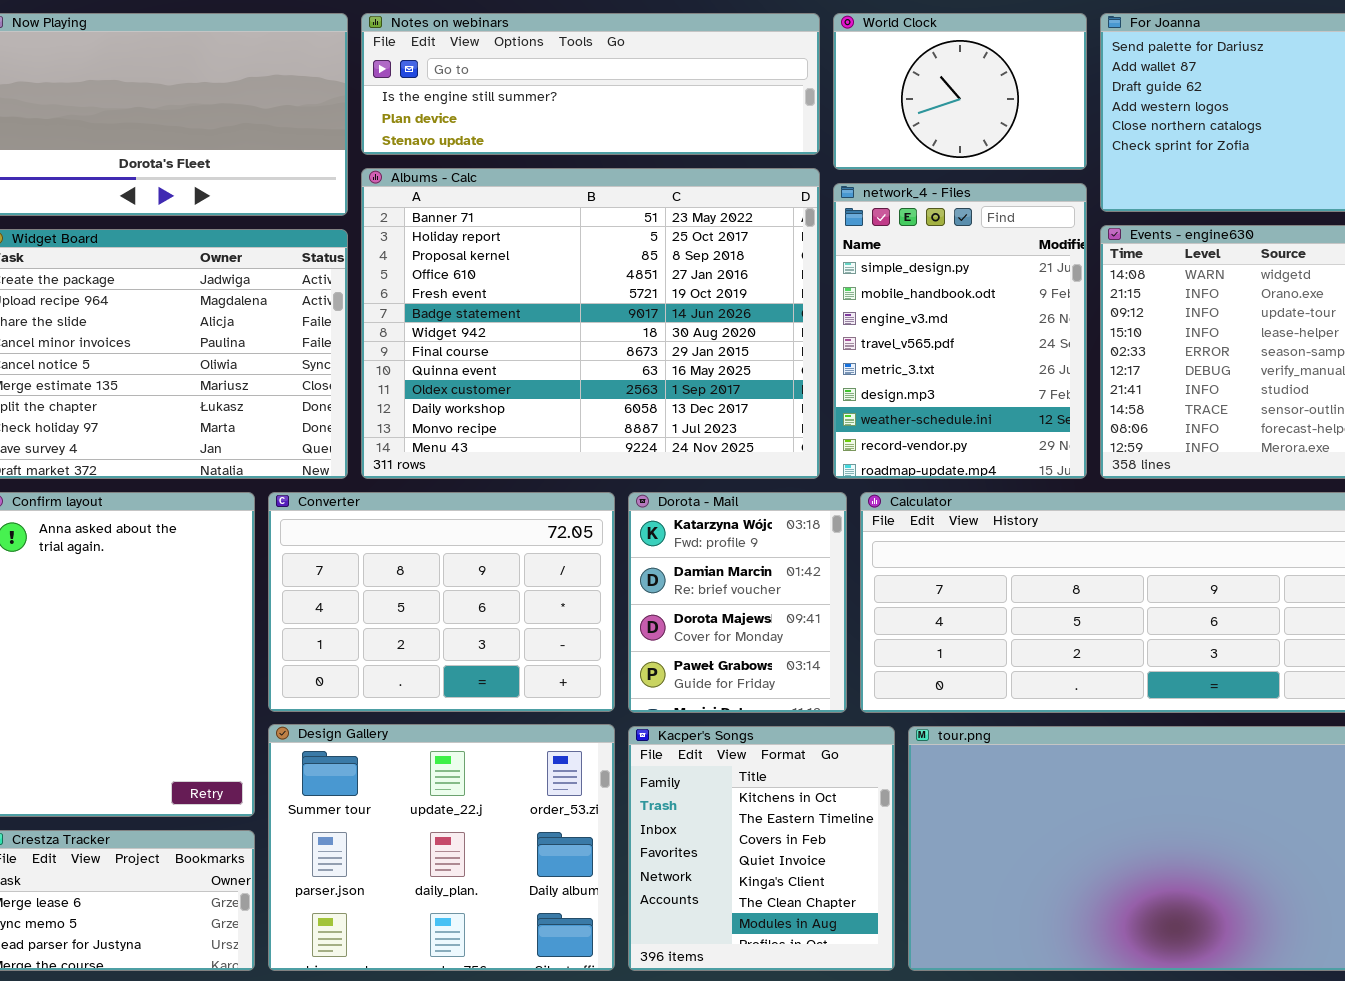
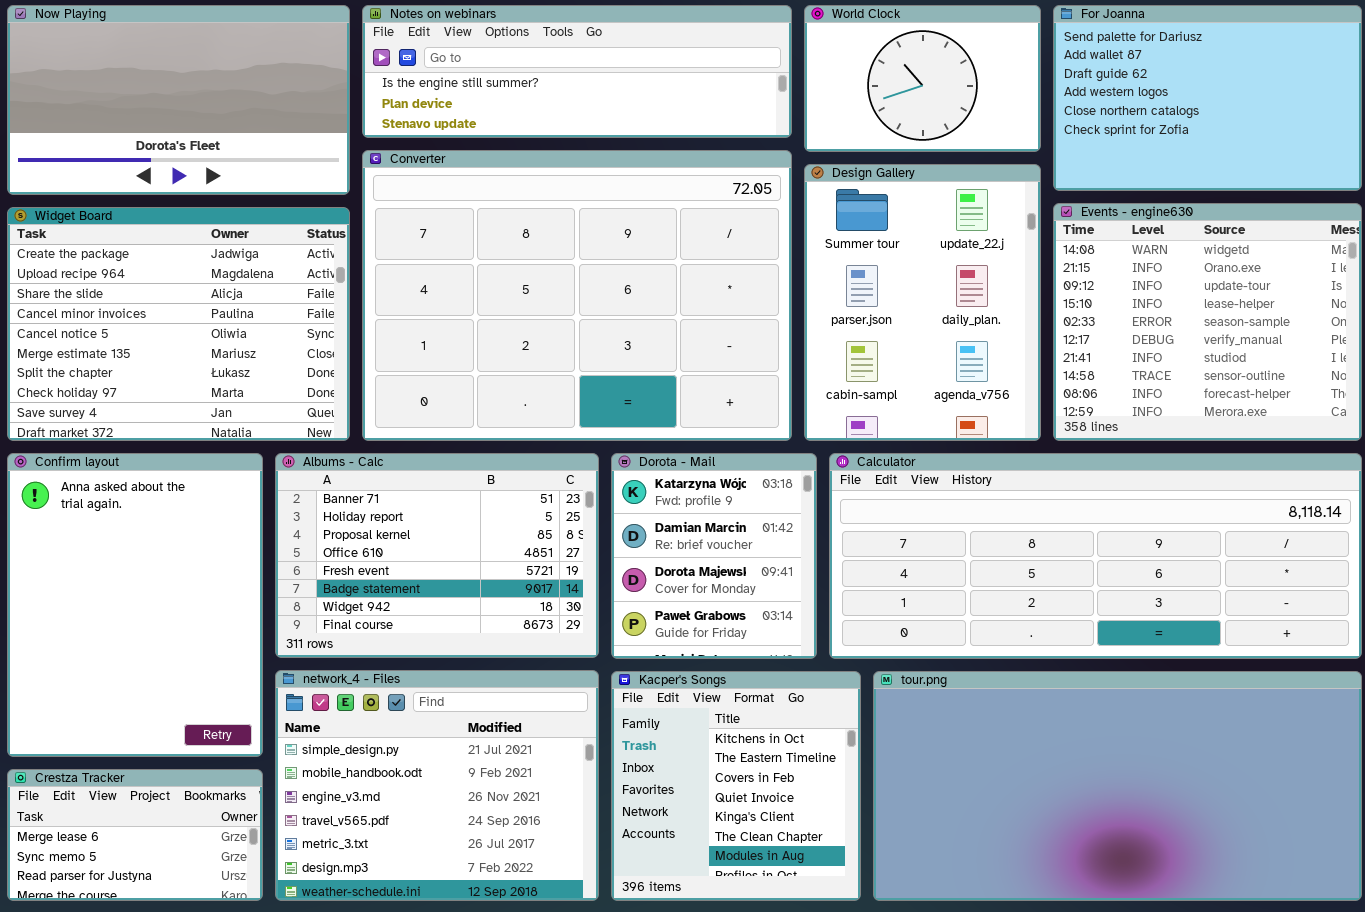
Albums - Calc: [361,168,820,479] -> [275,453,599,658], moved, resized
network_4 - Files: [833,183,1087,479] -> [275,670,599,901], moved, resized
Converter: [268,492,615,712] -> [362,150,792,441], moved, resized
Design Gallery: [268,724,615,971] -> [804,164,1041,441], moved, resized

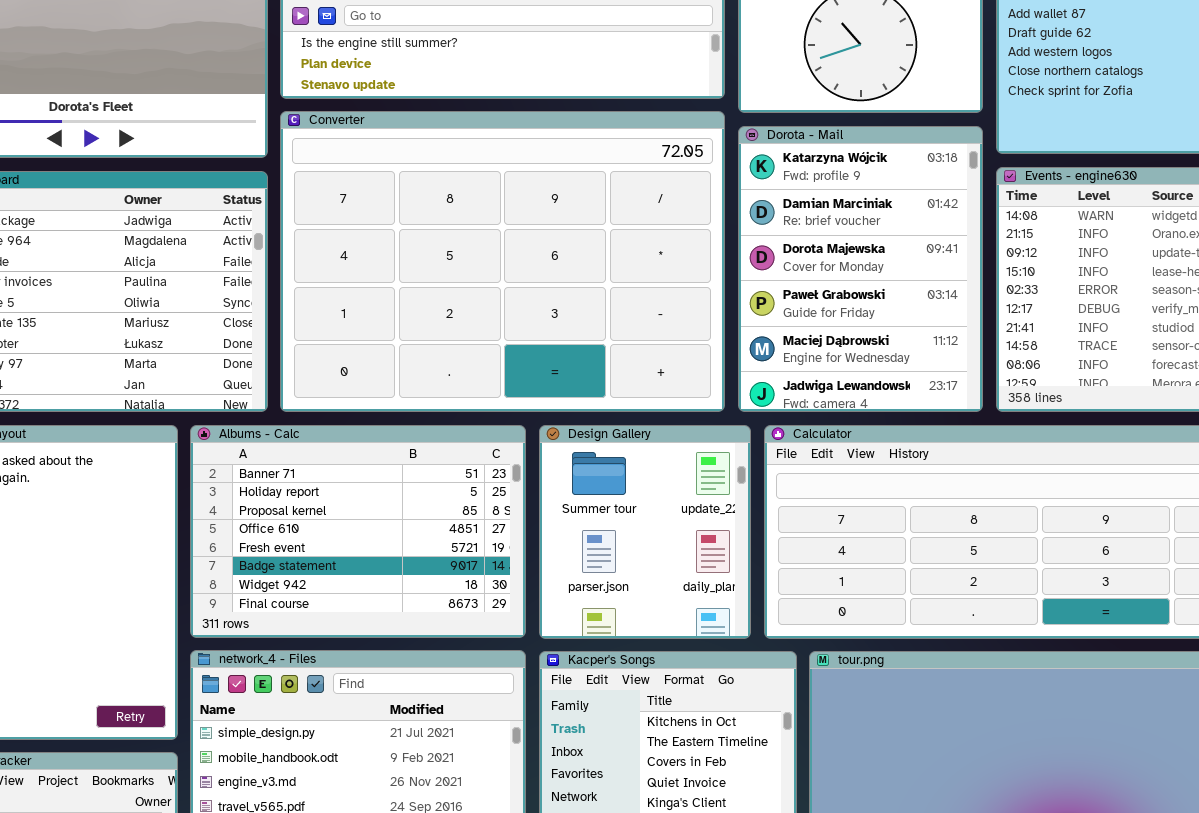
Design Gallery: [804,164,1041,441] -> [539,425,751,639], moved, resized
Dorota - Mail: [611,453,817,659] -> [738,126,983,412], moved, resized

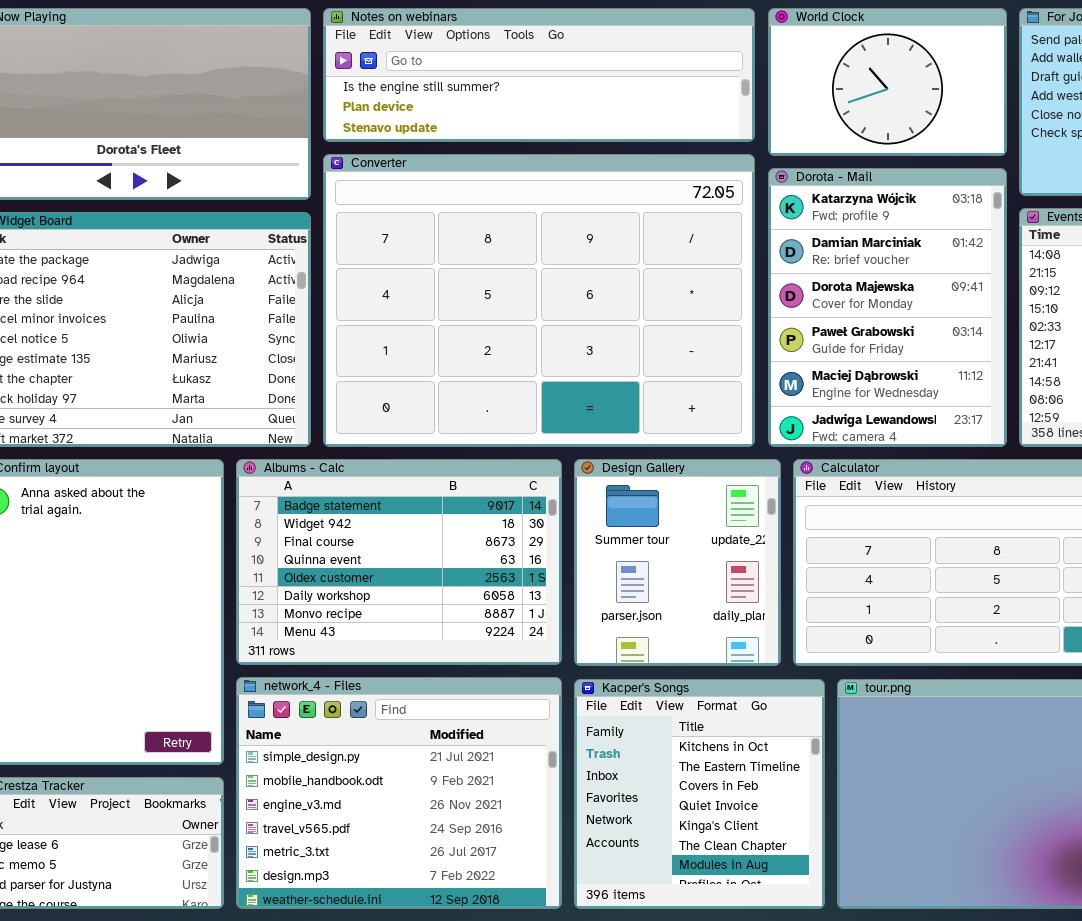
Albums - Calc: [190,425,526,638] -> [236,459,562,665], scrolled down 5 rows

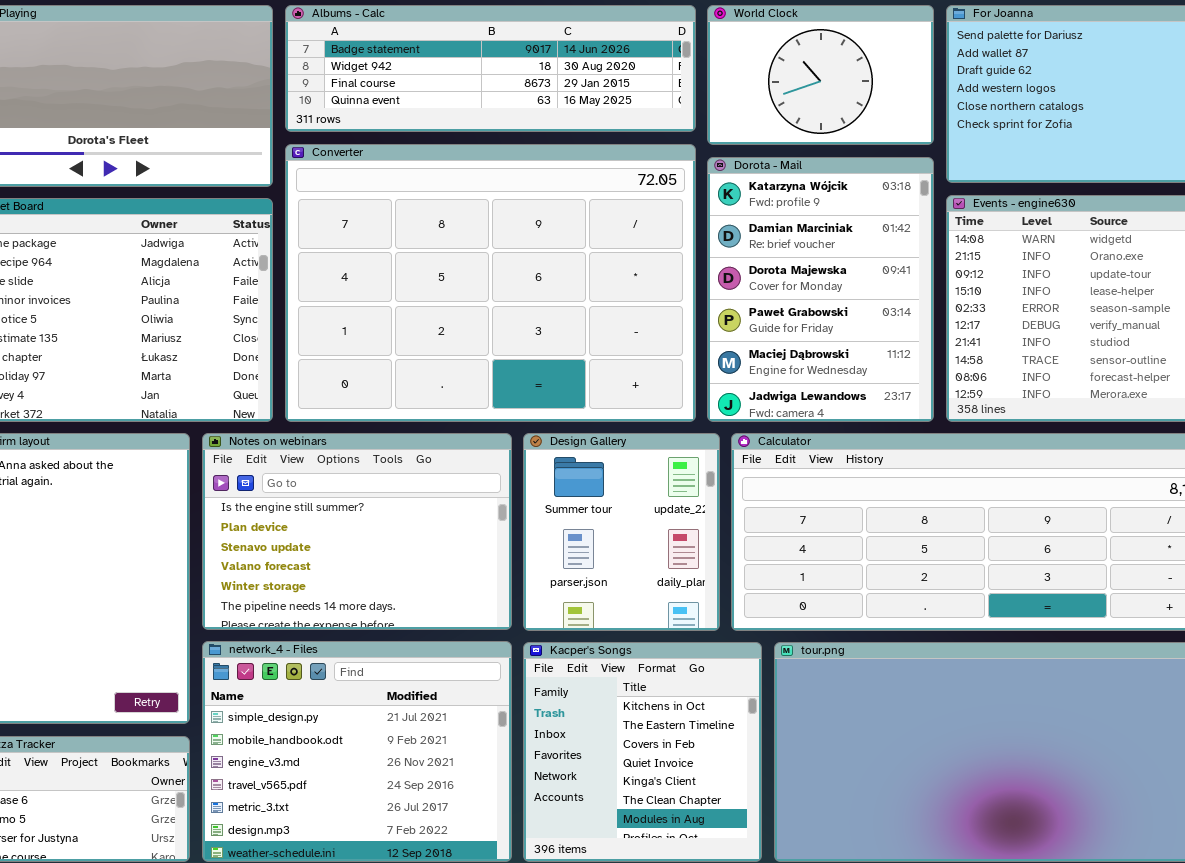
Notes on webinars: [323,8,755,142] -> [202,433,512,630], moved, resized
Albums - Calc: [236,459,562,665] -> [285,5,696,132], moved, resized

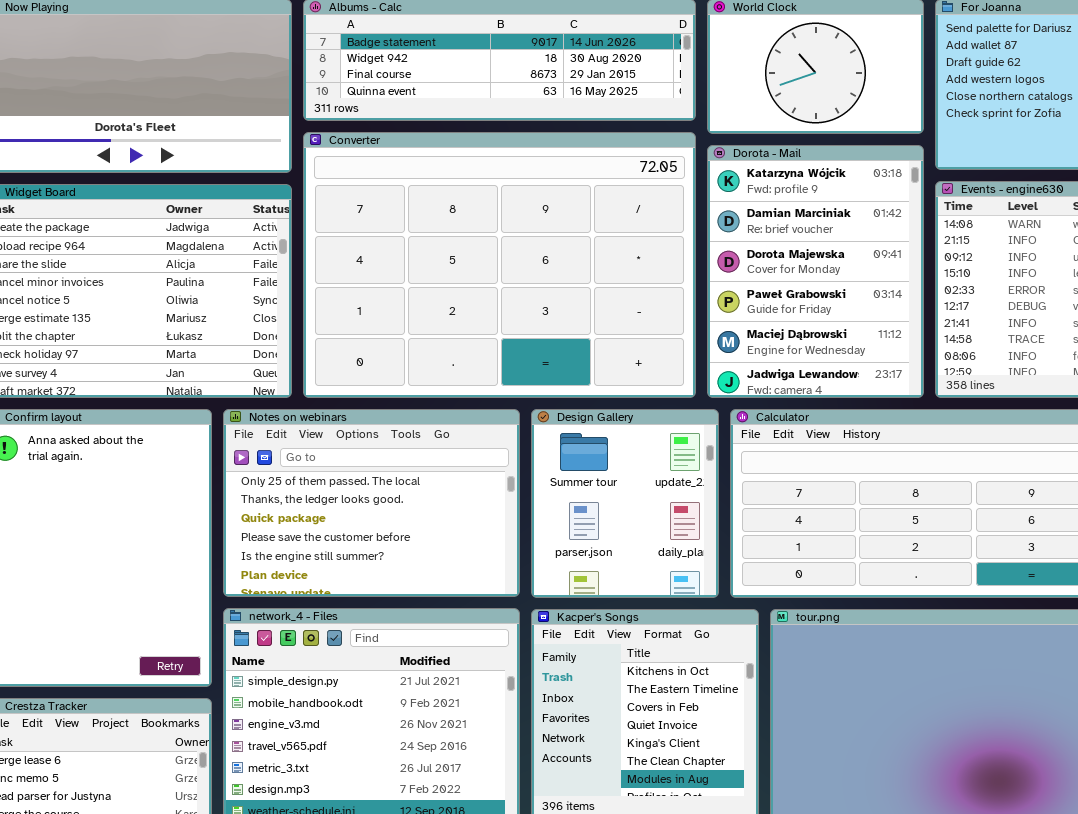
Notes on webinars: [202,433,512,630] -> [223,409,520,597], scrolled up 4 rows

